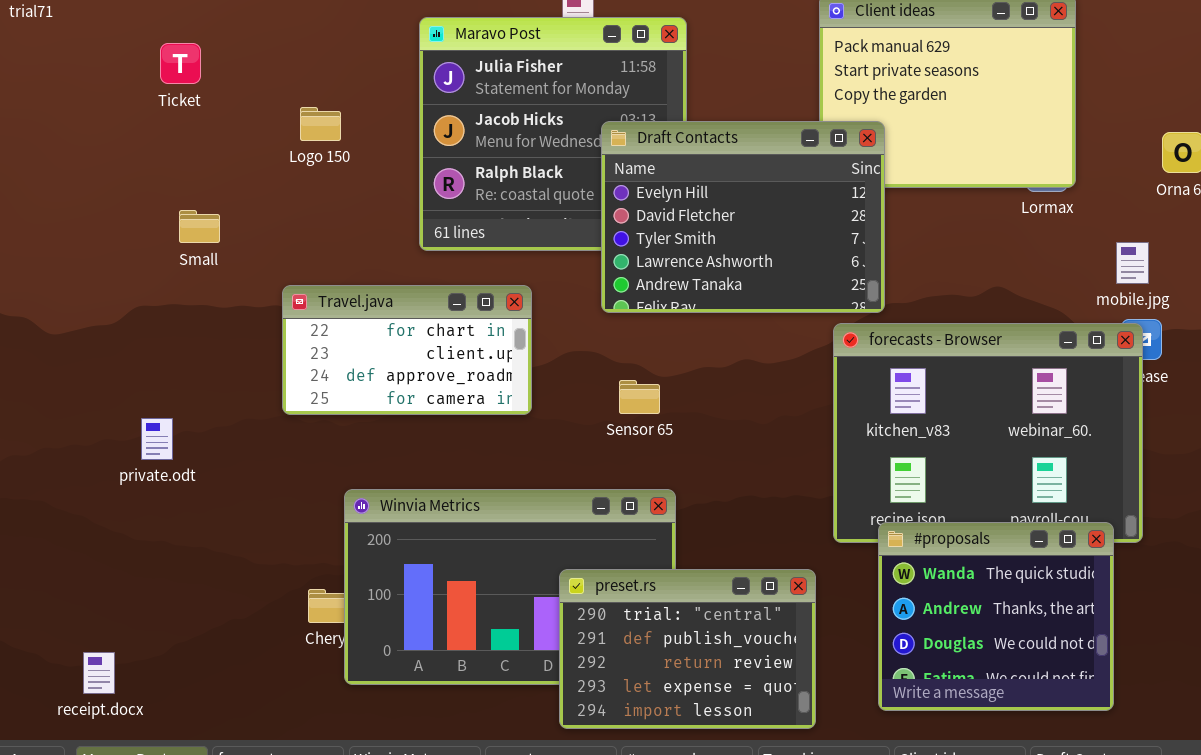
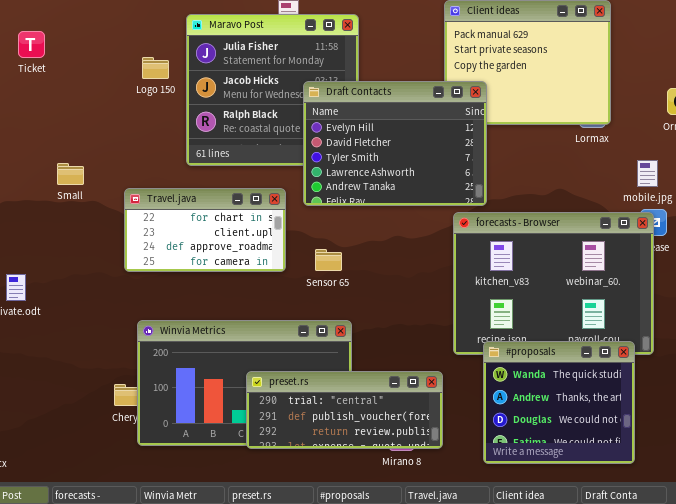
Logo 150: [300,107,341,141] -> [142,57,169,79], moved
Small: [179,210,220,243] -> [57,163,84,185], moved
Travel.java: [282,285,532,415] -> [124,188,286,272], moved
preset.rs: [559,569,816,729] -> [246,371,443,449], resized

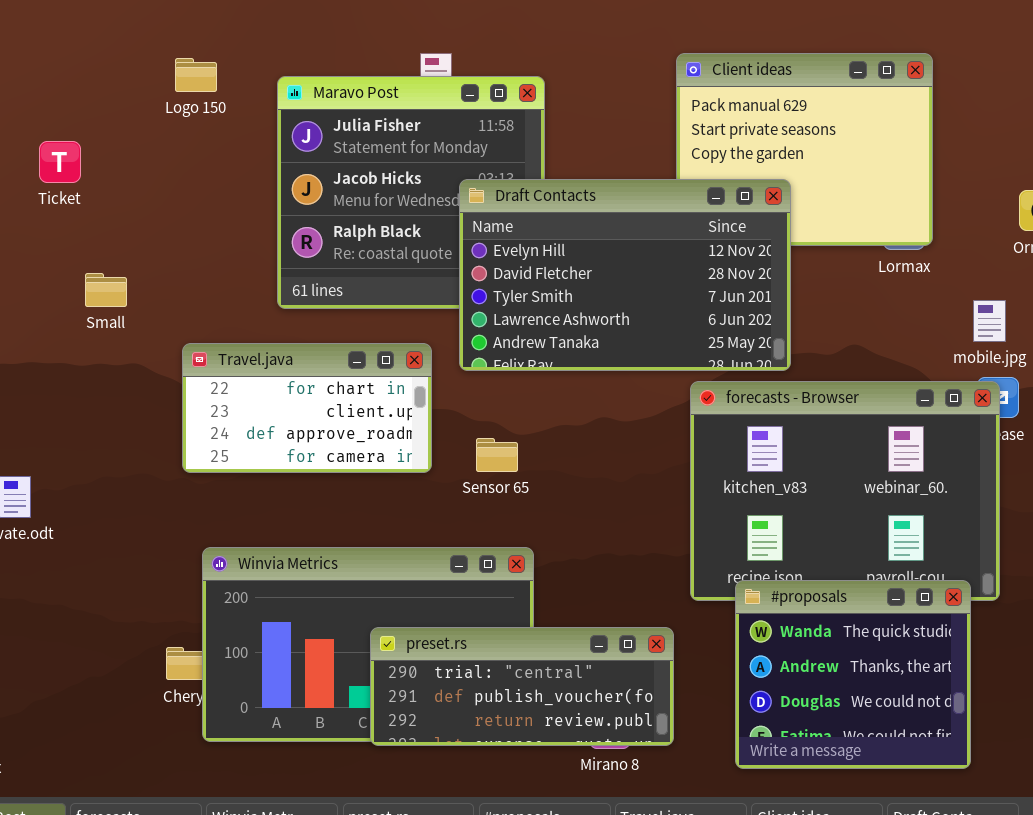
Ticket: [18,31,45,58] -> [39,141,81,183], moved
Logo 150: [142,57,169,79] -> [175,58,217,92], moved
Draft Contacts: [303,81,487,206] -> [459,179,791,371], resized
Small: [57,163,84,185] -> [85,273,127,307], moved

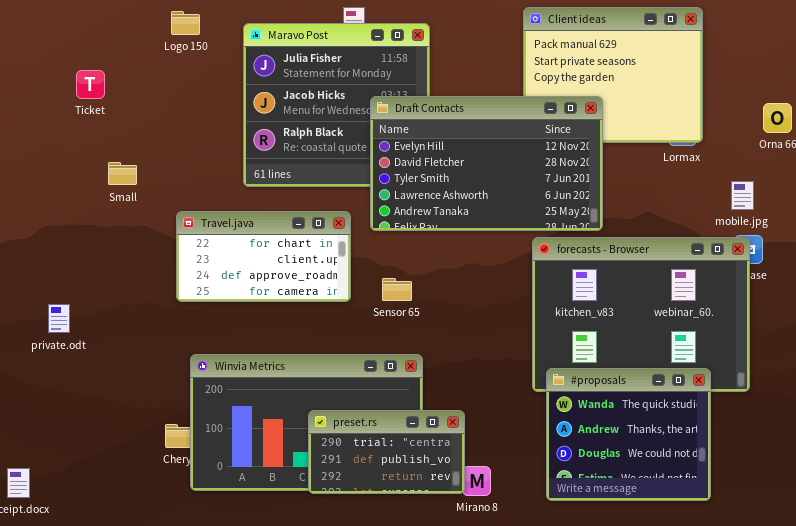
#proposals: [735,580,971,769] -> [546,368,711,501], moved
preset.rs: [370,627,674,746] -> [308,410,465,494], resized

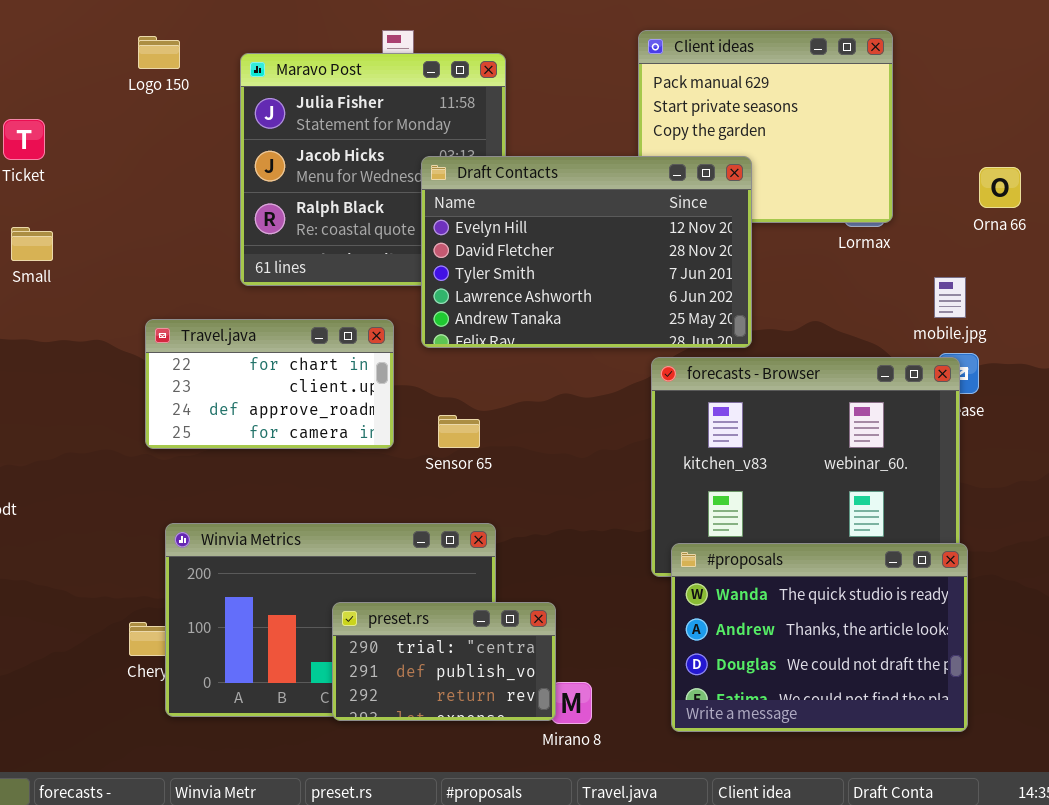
Small: [108,162,137,185] -> [11,227,53,261], moved
#proposals: [546,368,711,501] -> [671,543,968,732], resized

